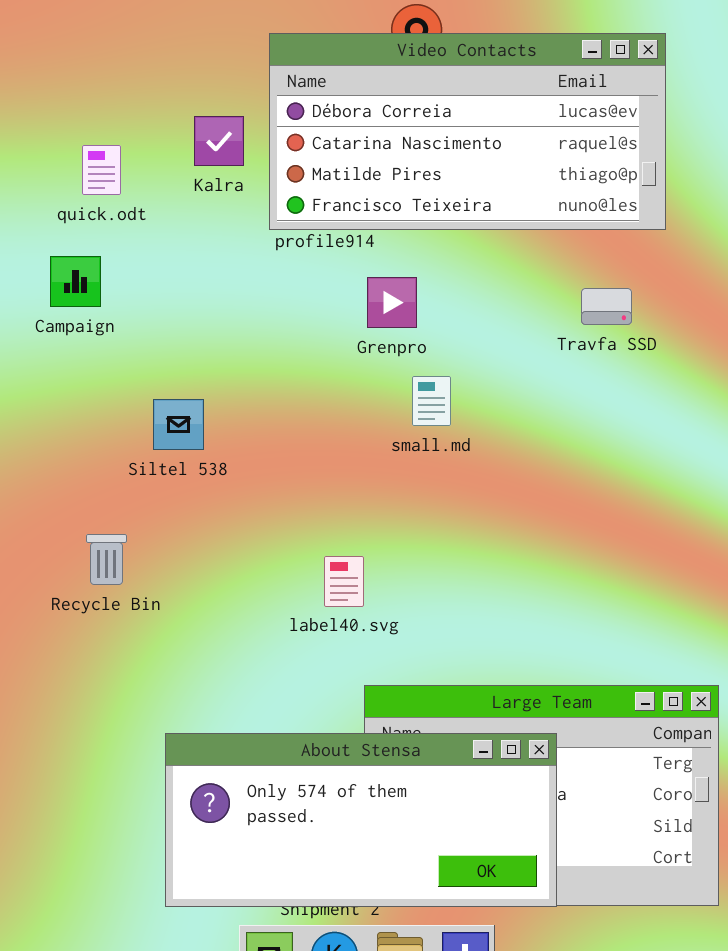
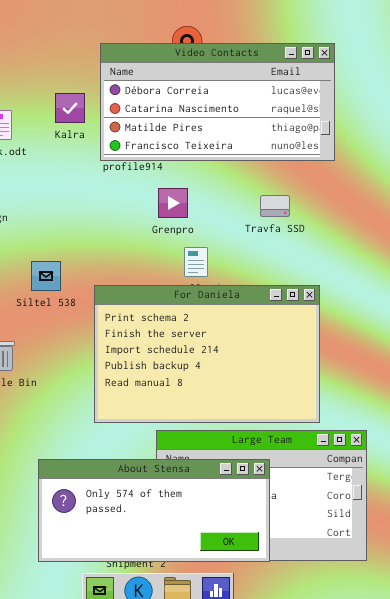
Travfa SSD: [581,288,632,325] -> [260,195,290,217], moved
For Daniela: none -> [94,285,320,423], opened

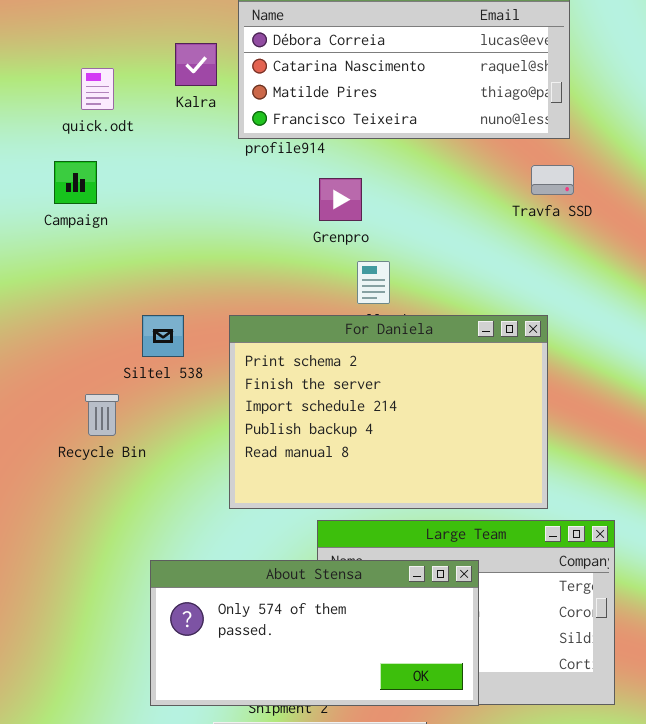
Travfa SSD: [260,195,290,217] -> [531,165,574,195], moved
Siltel 538: [31,261,61,291] -> [142,315,184,357], moved

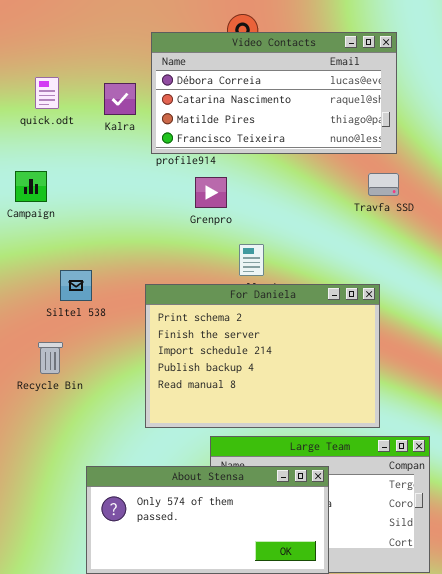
quick.odt: [81,68,114,110] -> [35,77,59,109], moved
Grenpro: [319,178,362,221] -> [195,177,227,208], moved
Siltel 538: [142,315,184,357] -> [60,270,92,301], moved

